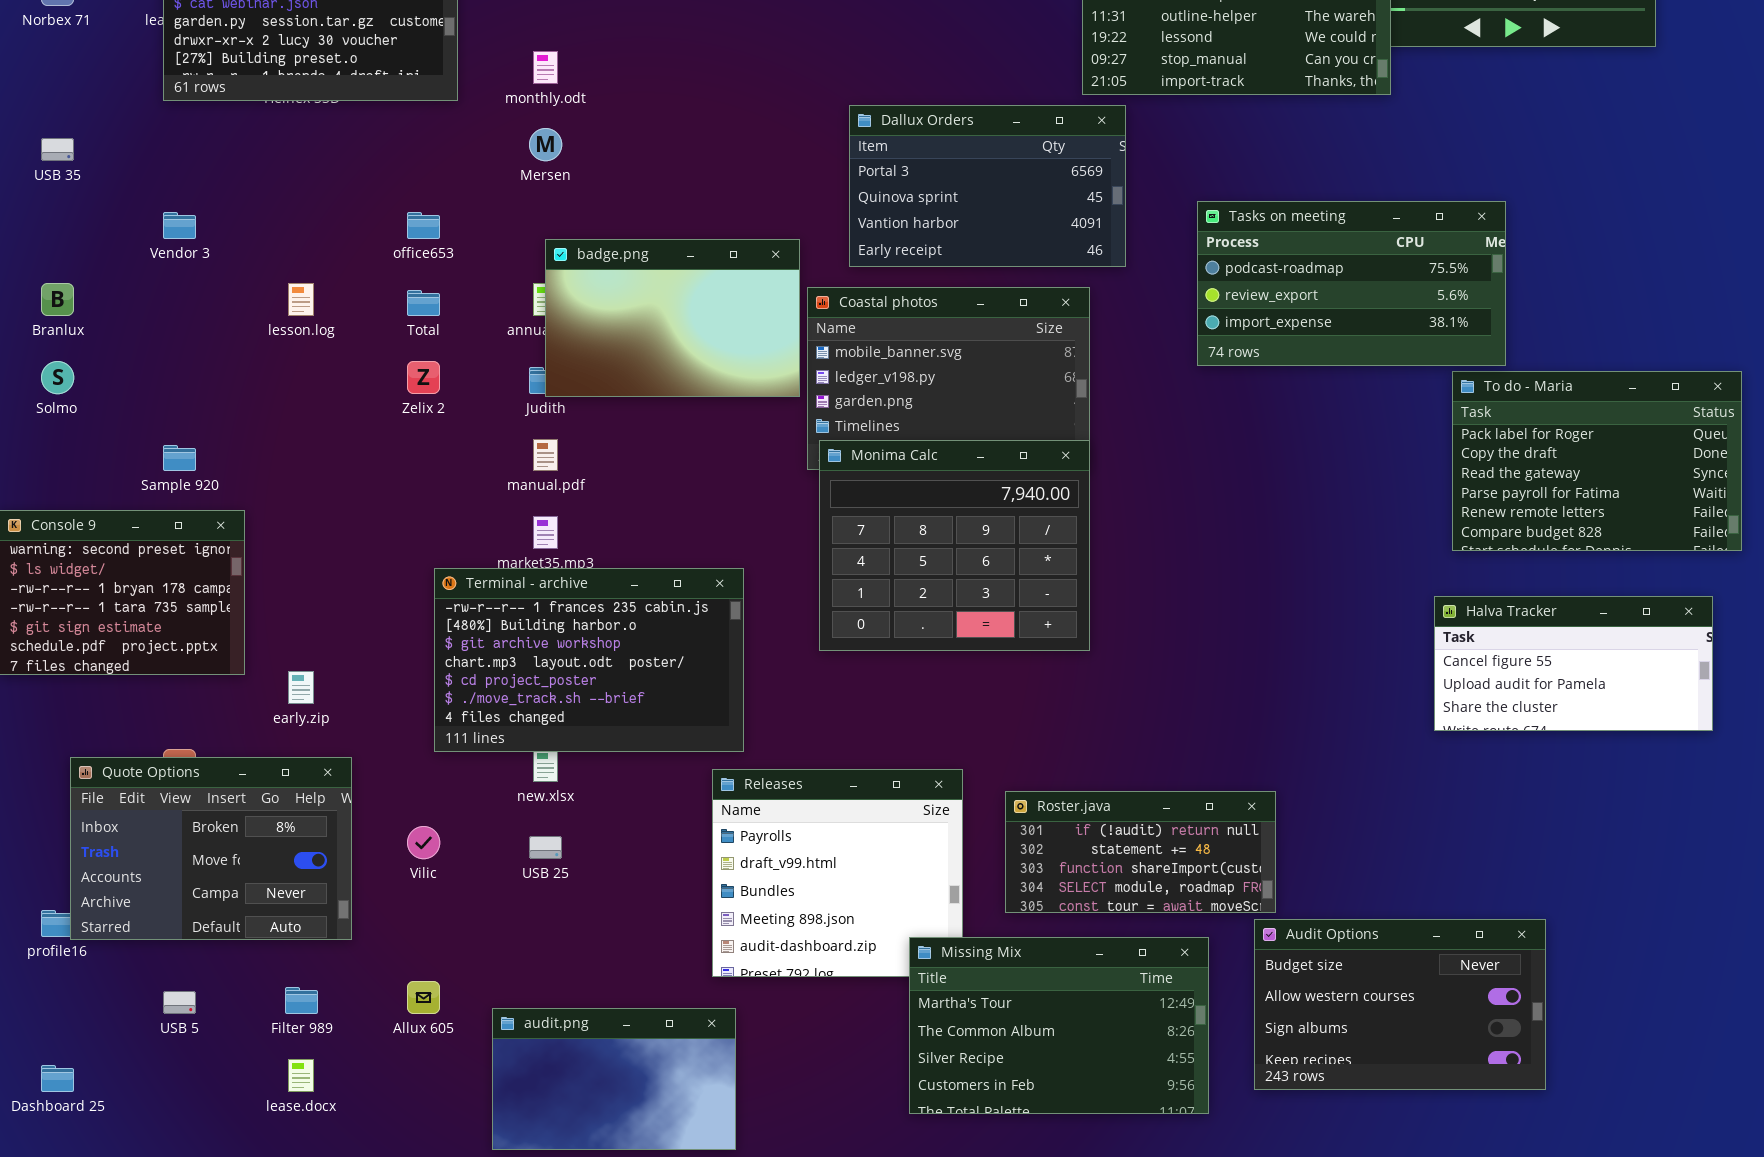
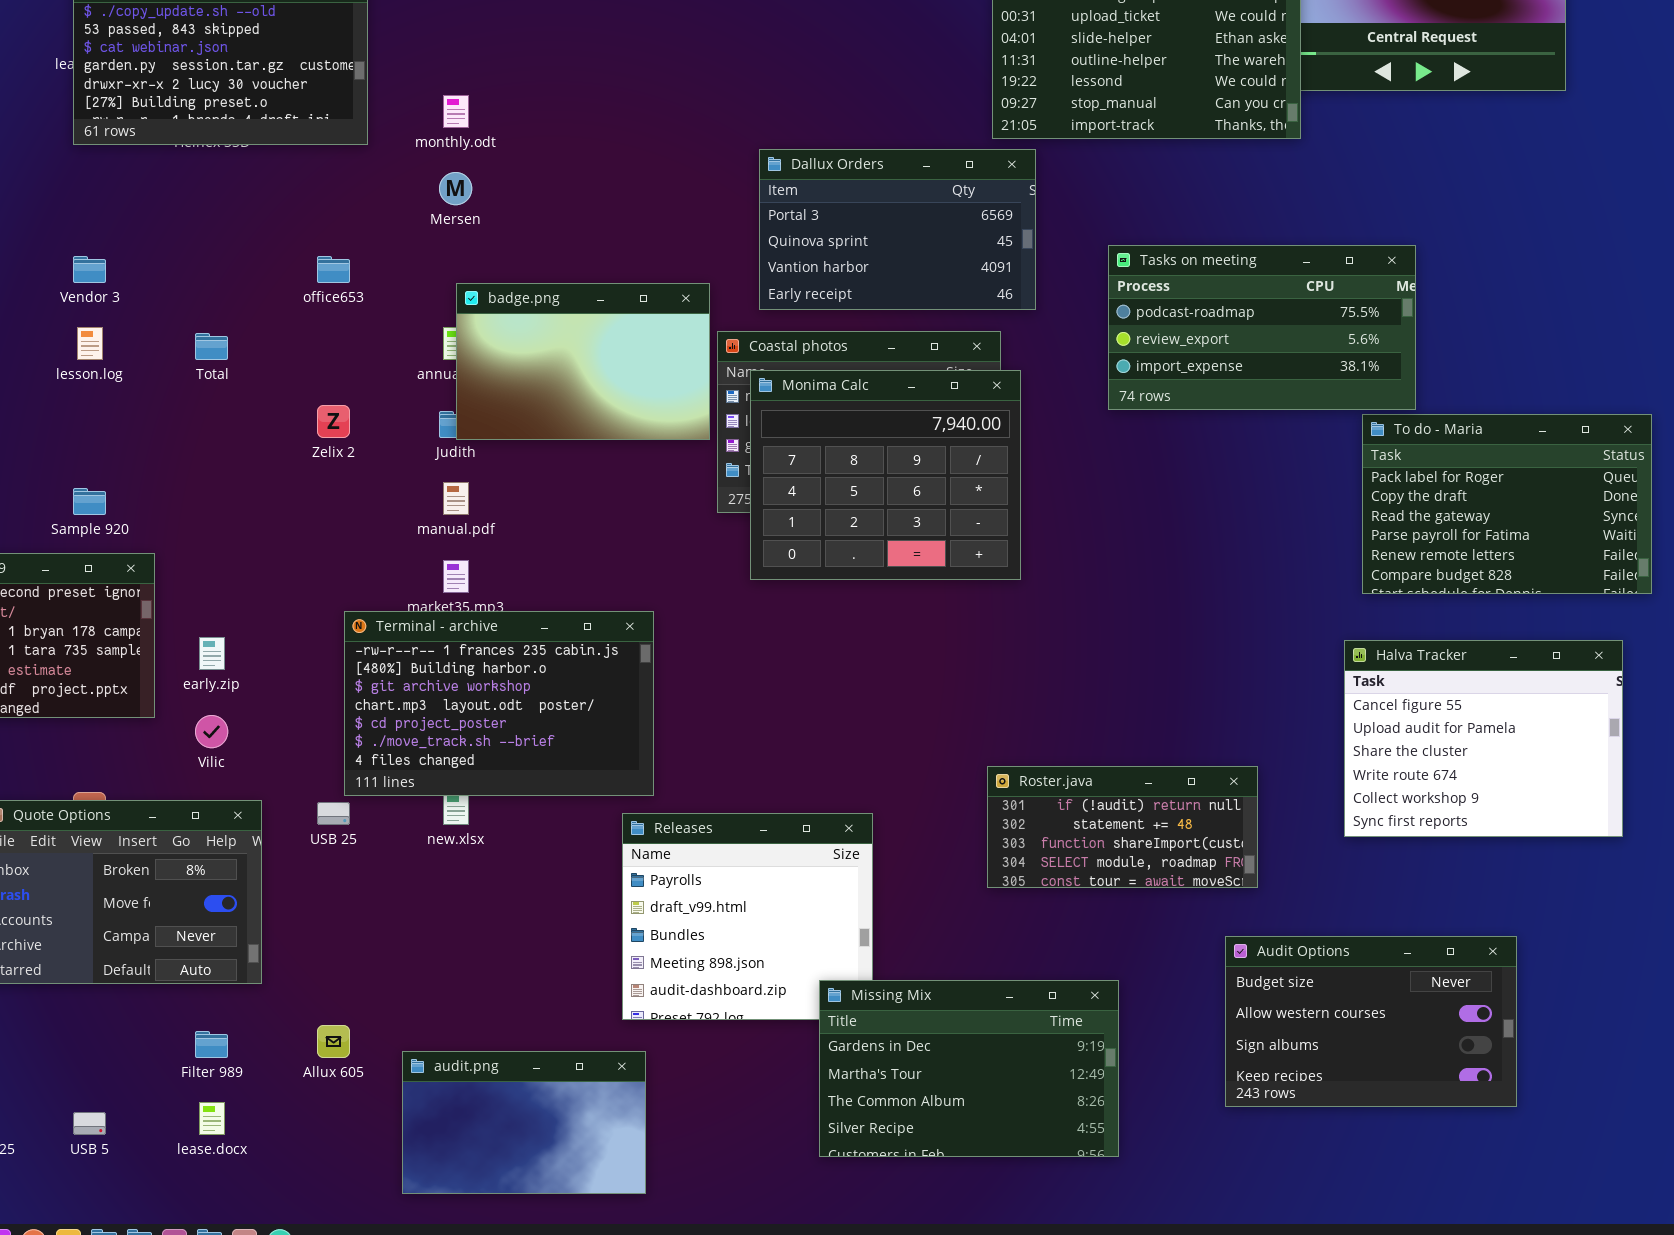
lesson.log: [288,283,314,316] -> [77,327,103,360], moved
Total: [407,290,440,316] -> [195,333,228,360], moved
Monima Calc: [819,440,1090,651] -> [750,370,1021,580], moved
Halva Tracker: [1434,596,1713,731] -> [1344,640,1623,837], resized
early.zip: [288,671,314,704] -> [199,637,225,670], moved
Roster.java: [1005,791,1276,913] -> [987,766,1258,888], moved
Vilic: [407,826,440,859] -> [195,715,228,748], moved
USB 25: [529,836,562,859] -> [317,802,350,825], moved
Audit Options: [1254,919,1546,1090] -> [1225,936,1517,1107], moved
Missing Mix: [909,937,1209,1114] -> [819,980,1119,1157], scrolled up 1 row
USB 5: [163,991,196,1014] -> [73,1112,106,1135], moved

